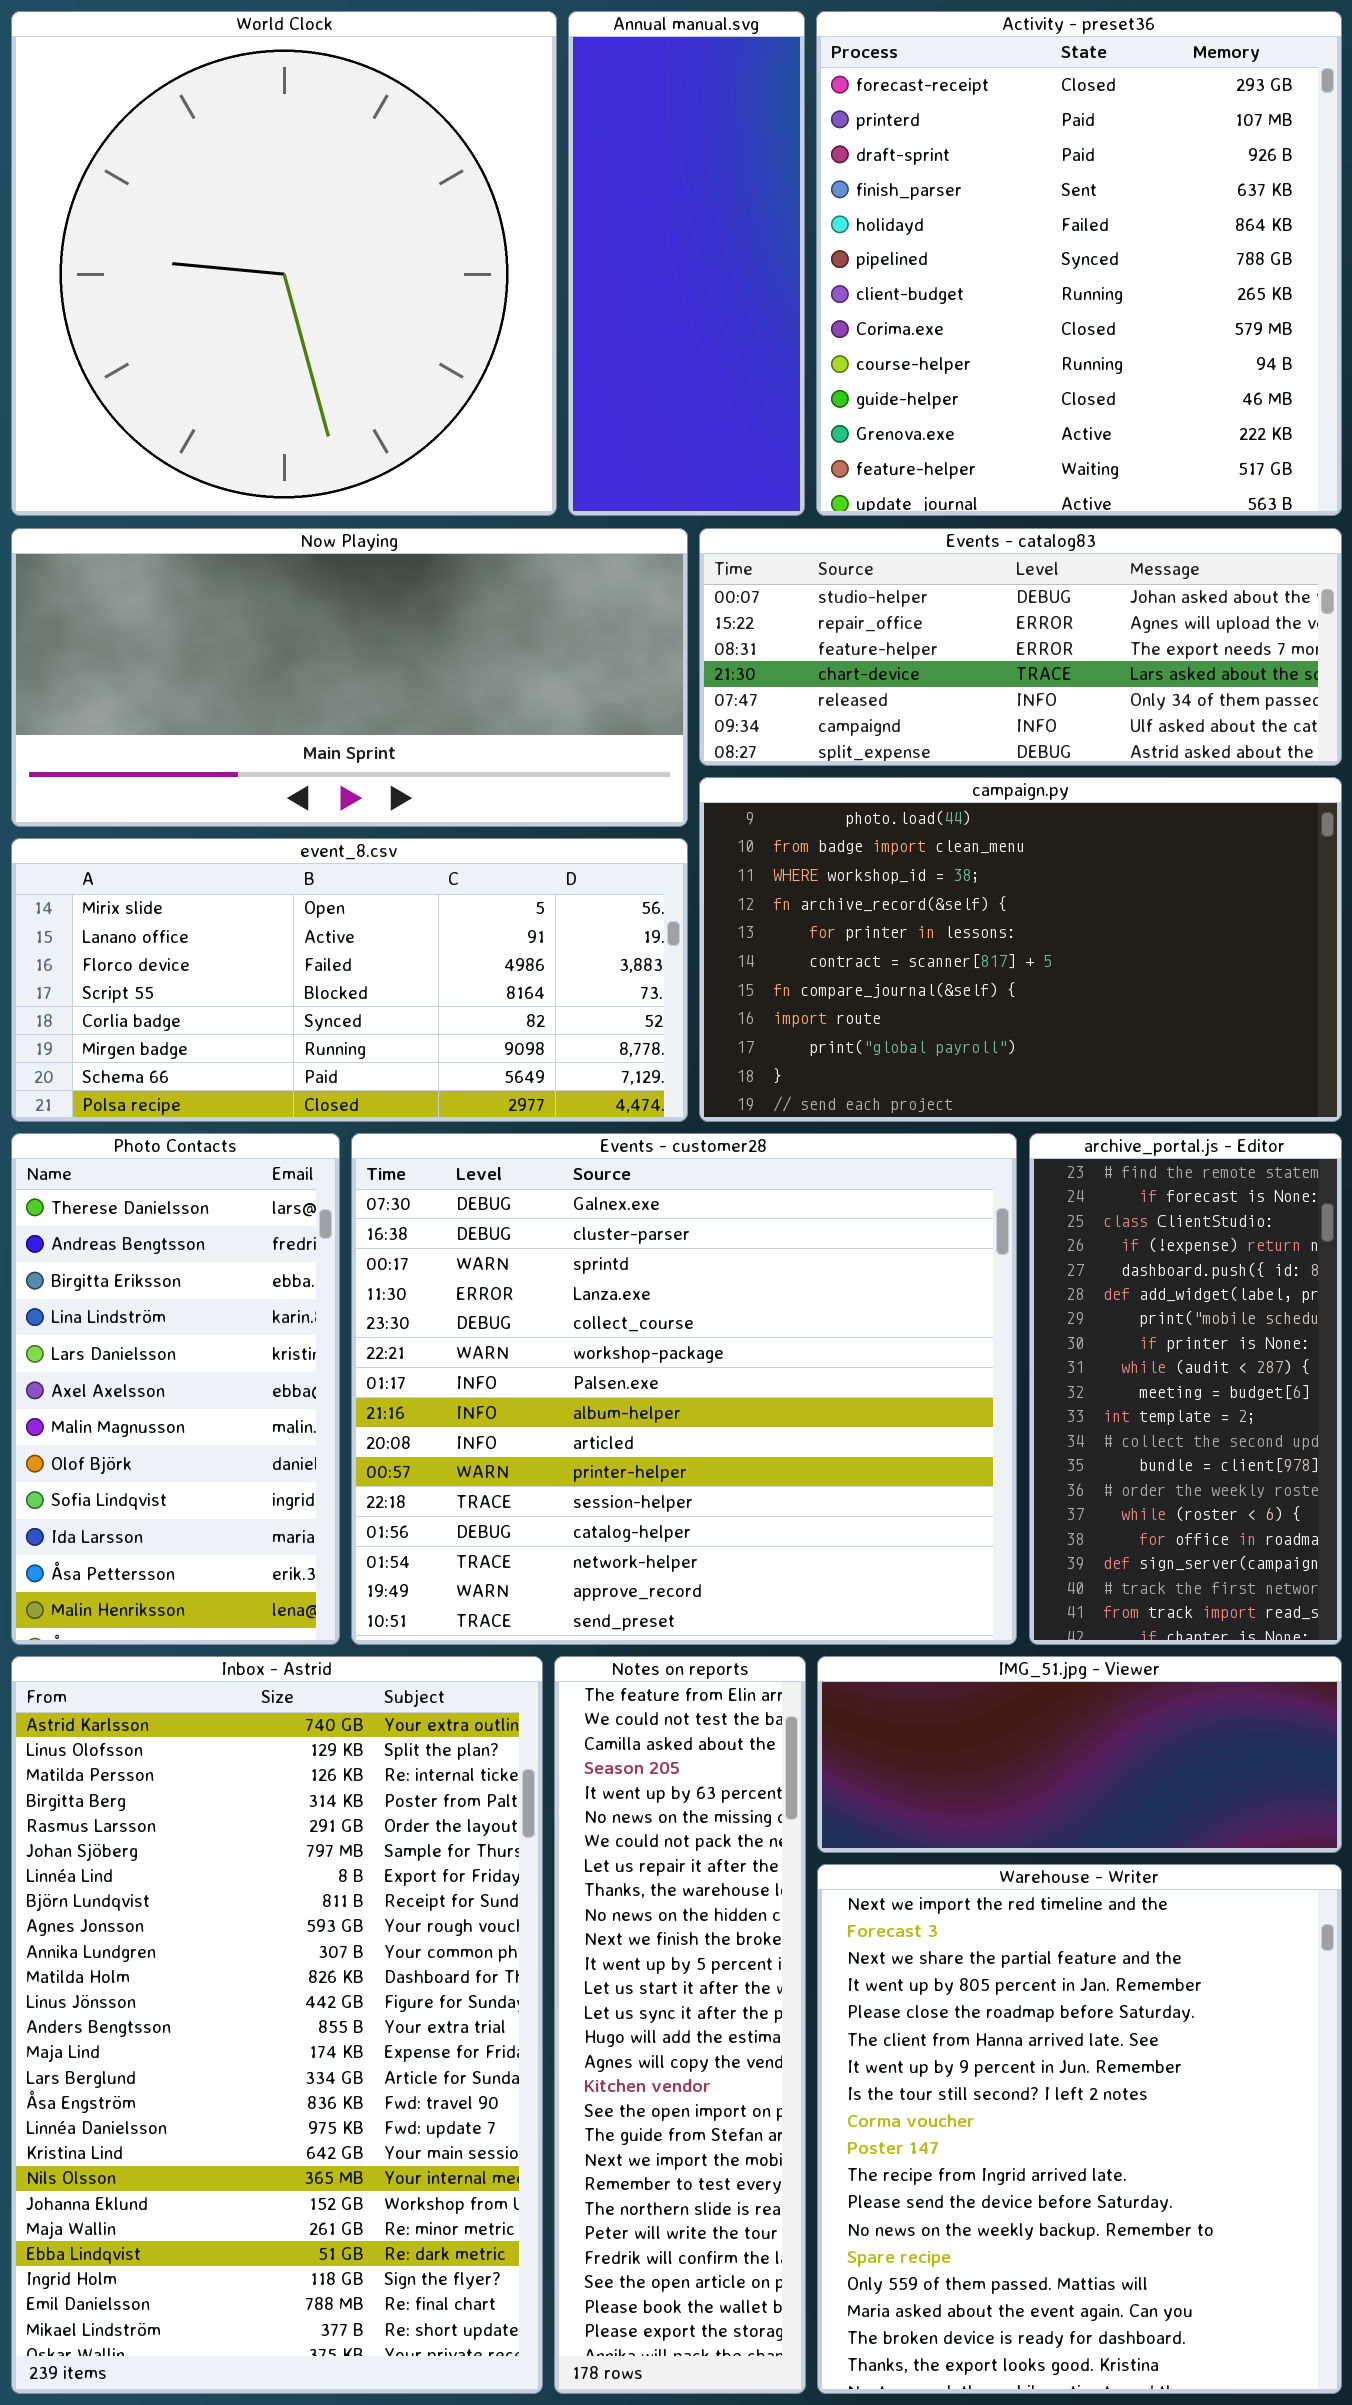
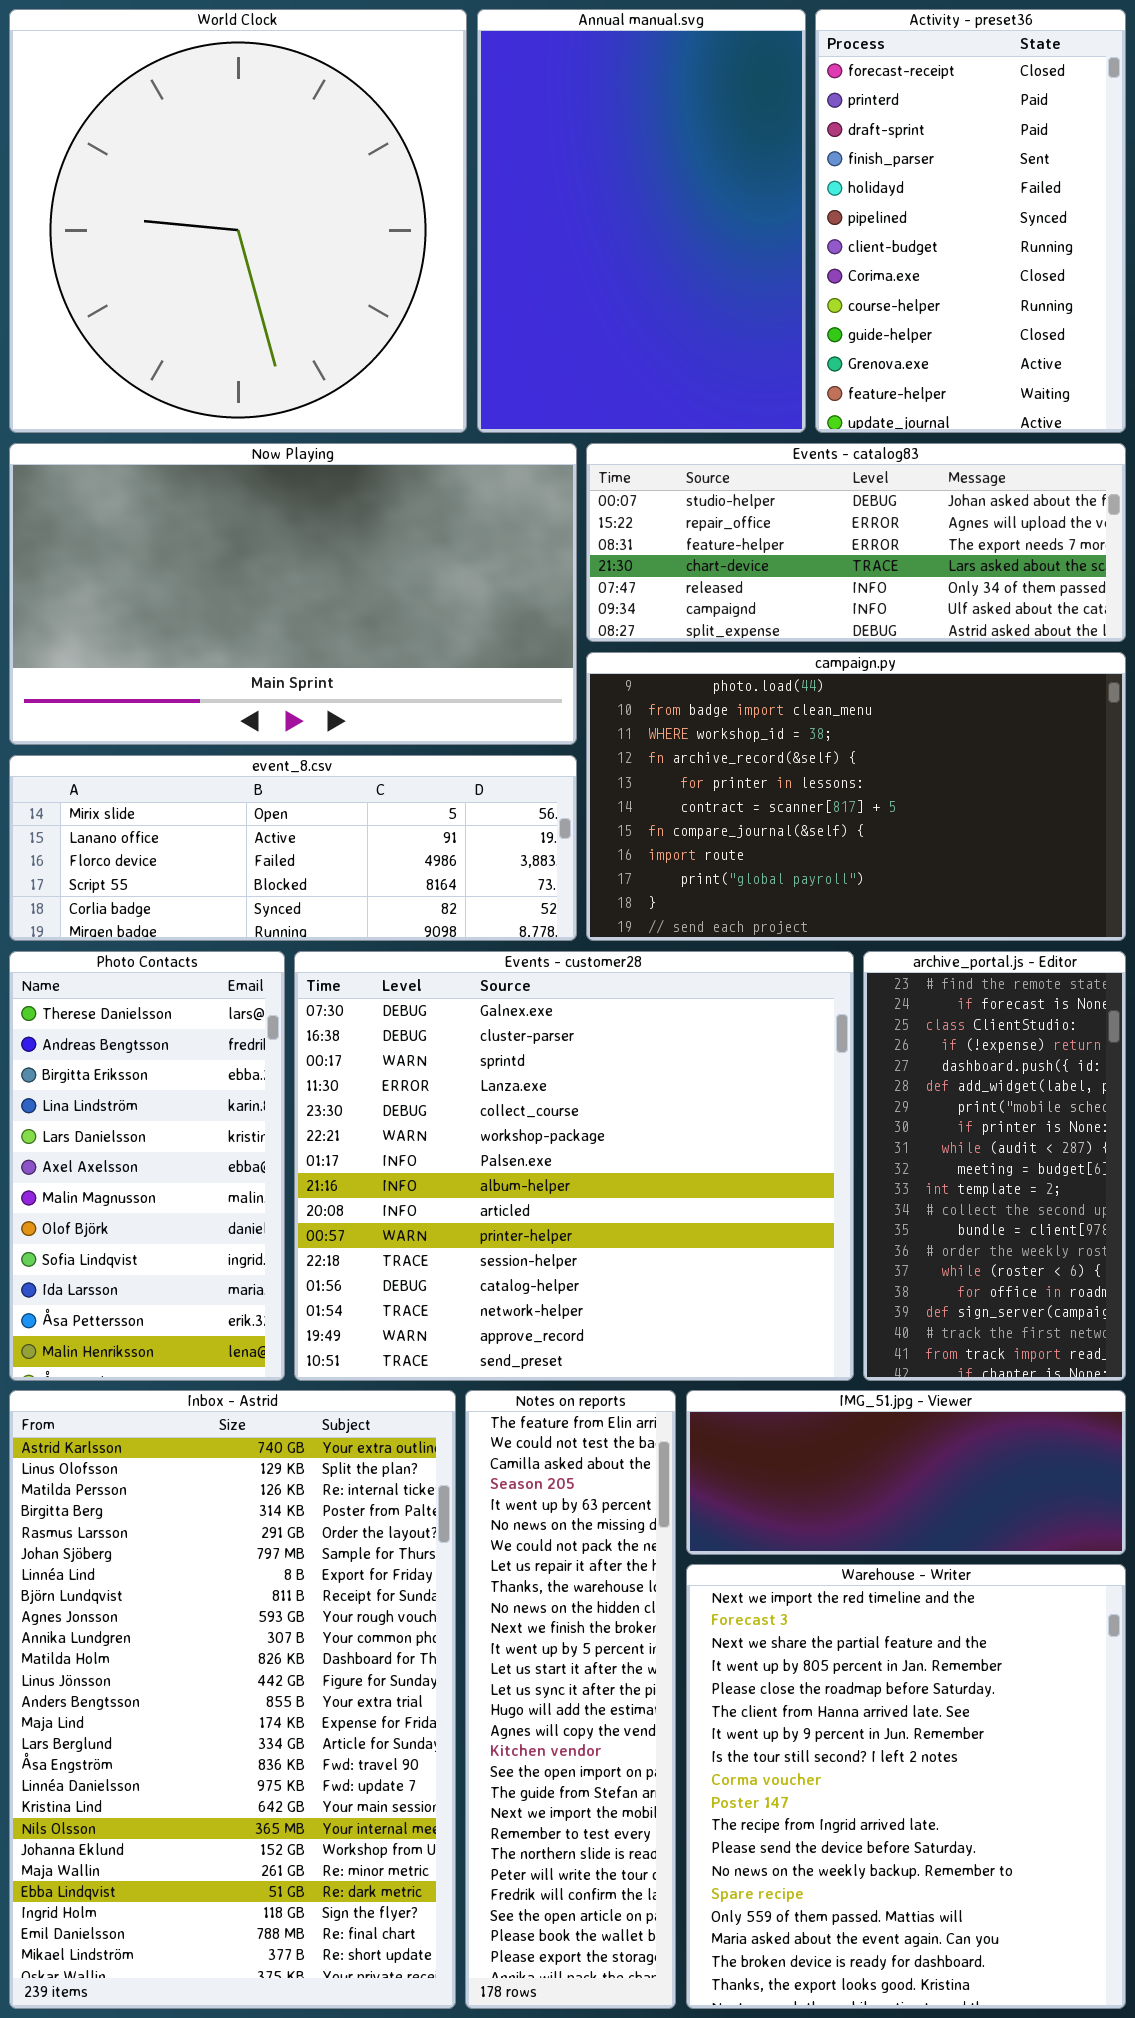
Annual manual.svg: [568,11,805,516] -> [477,9,806,433], resized
Activity - preset36: [816,11,1342,516] -> [815,9,1126,433], resized
Now Playing: [11,528,688,827] -> [9,443,577,745], resized
event_8.csv: [11,838,688,1122] -> [9,755,577,941], resized

